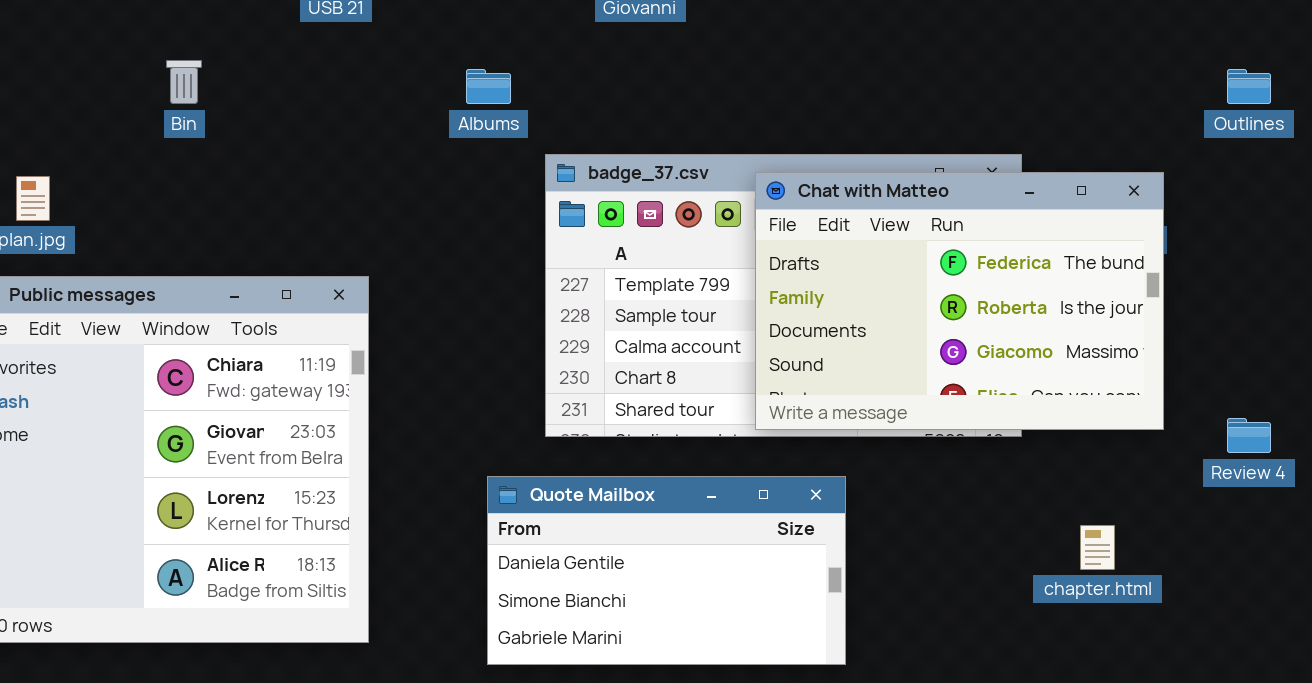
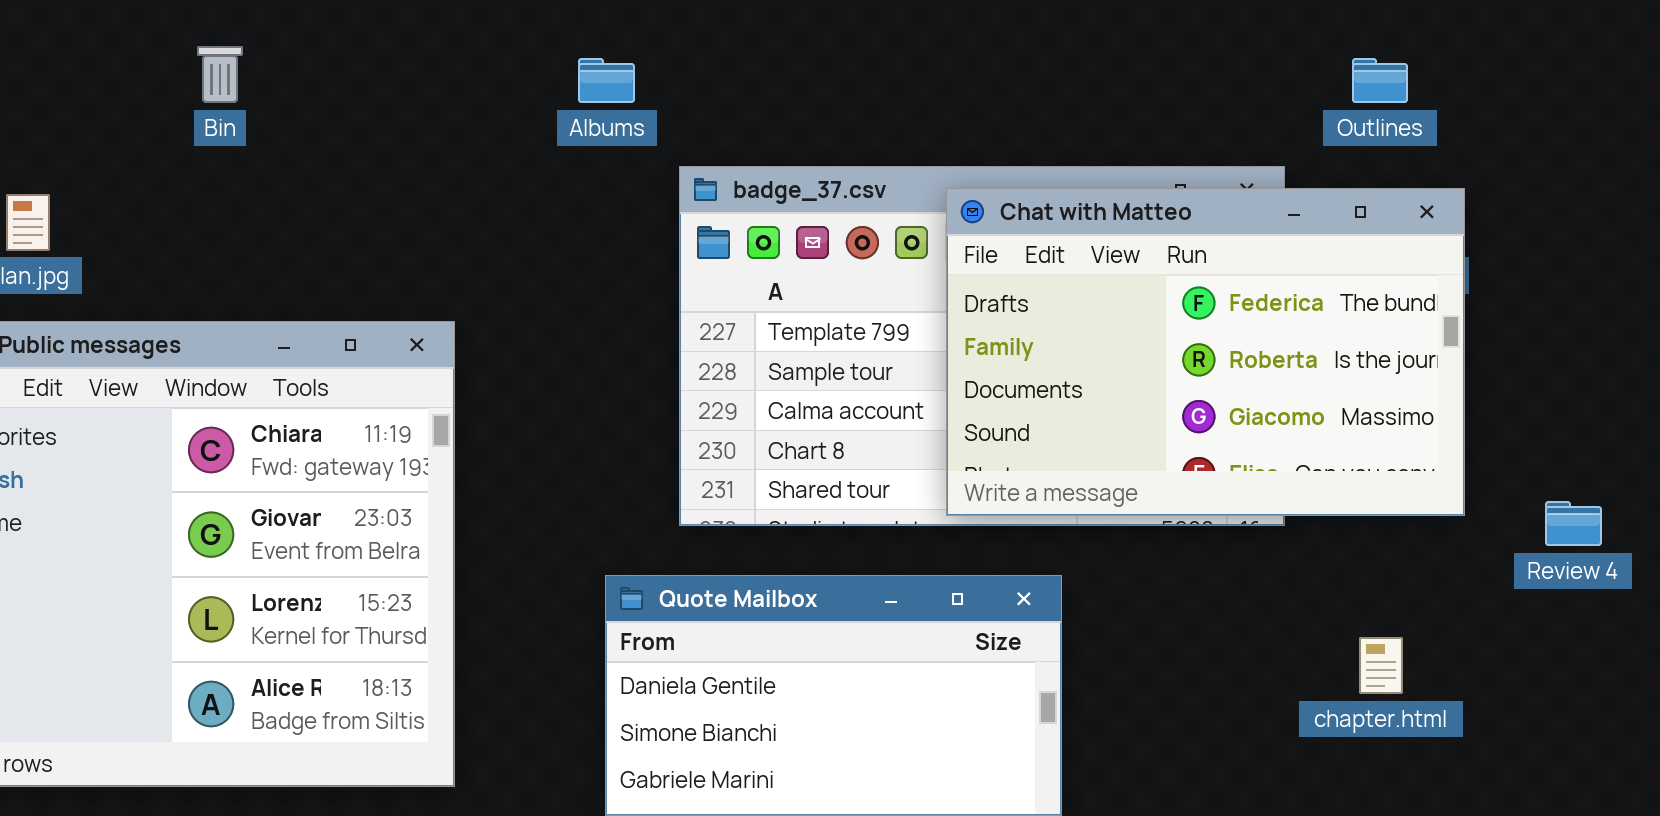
Outlines: [1227,69,1271,104] -> [1352,58,1408,103], moved

